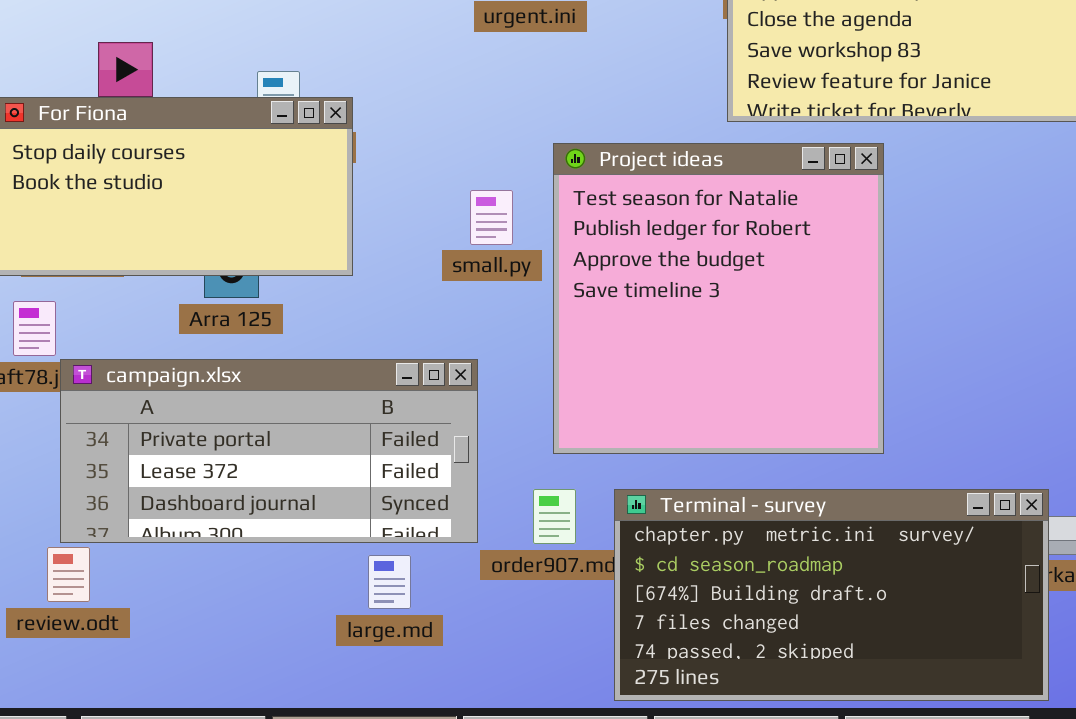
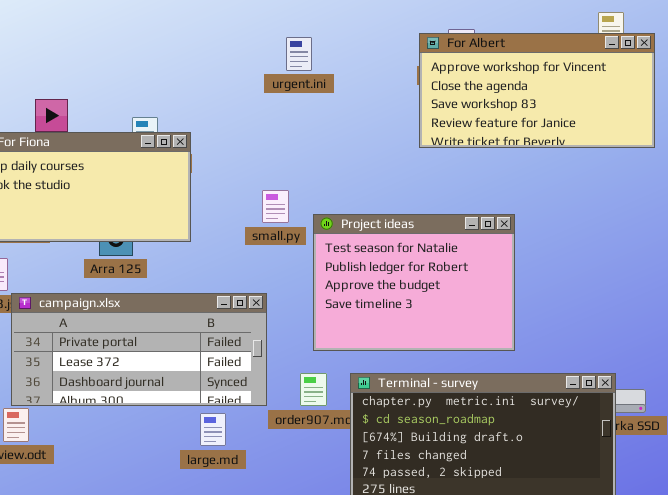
Project ideas: [553,143,884,454] -> [313,214,515,351], resized

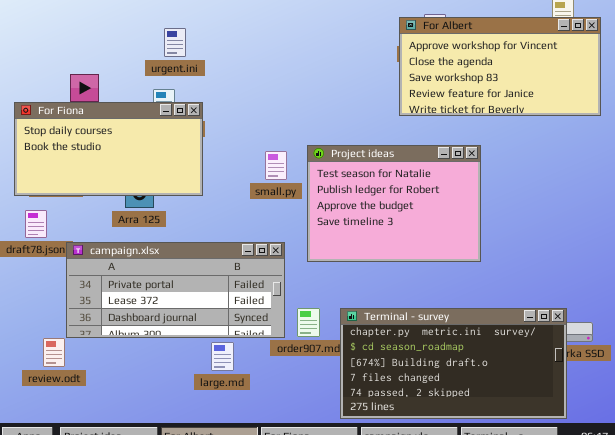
urgent.ini: [286,37,312,71] -> [164,28,186,57], moved
Project ideas: [313,214,515,351] -> [307,145,481,262], moved
campaign.xlsx: [11,293,267,406] -> [66,242,285,338], moved

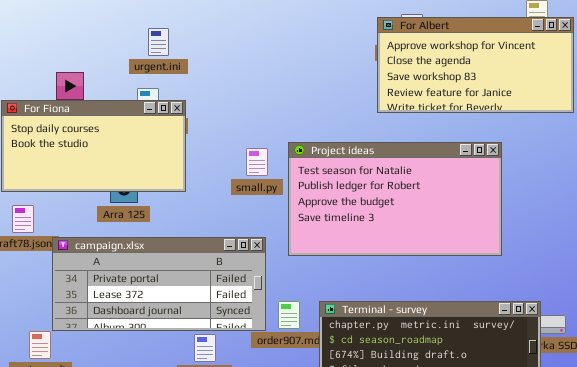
Project ideas: [307,145,481,262] -> [288,142,502,256], resized

